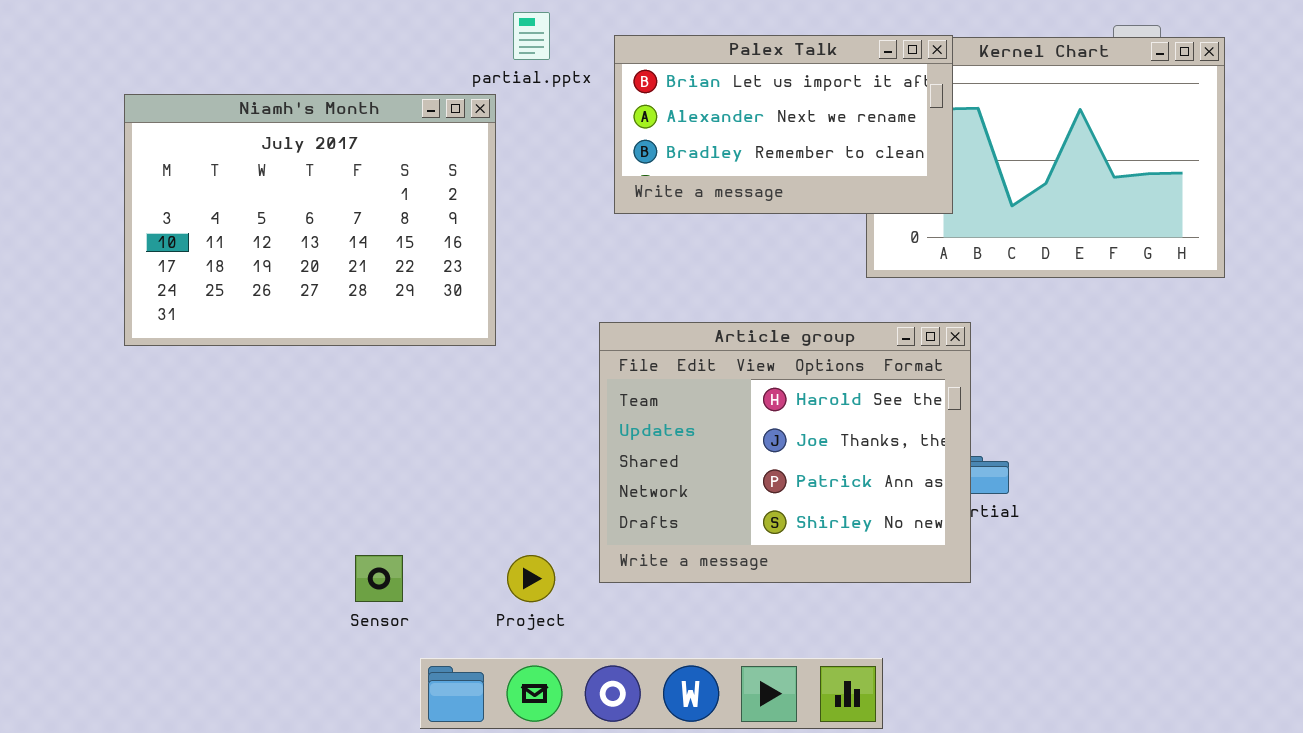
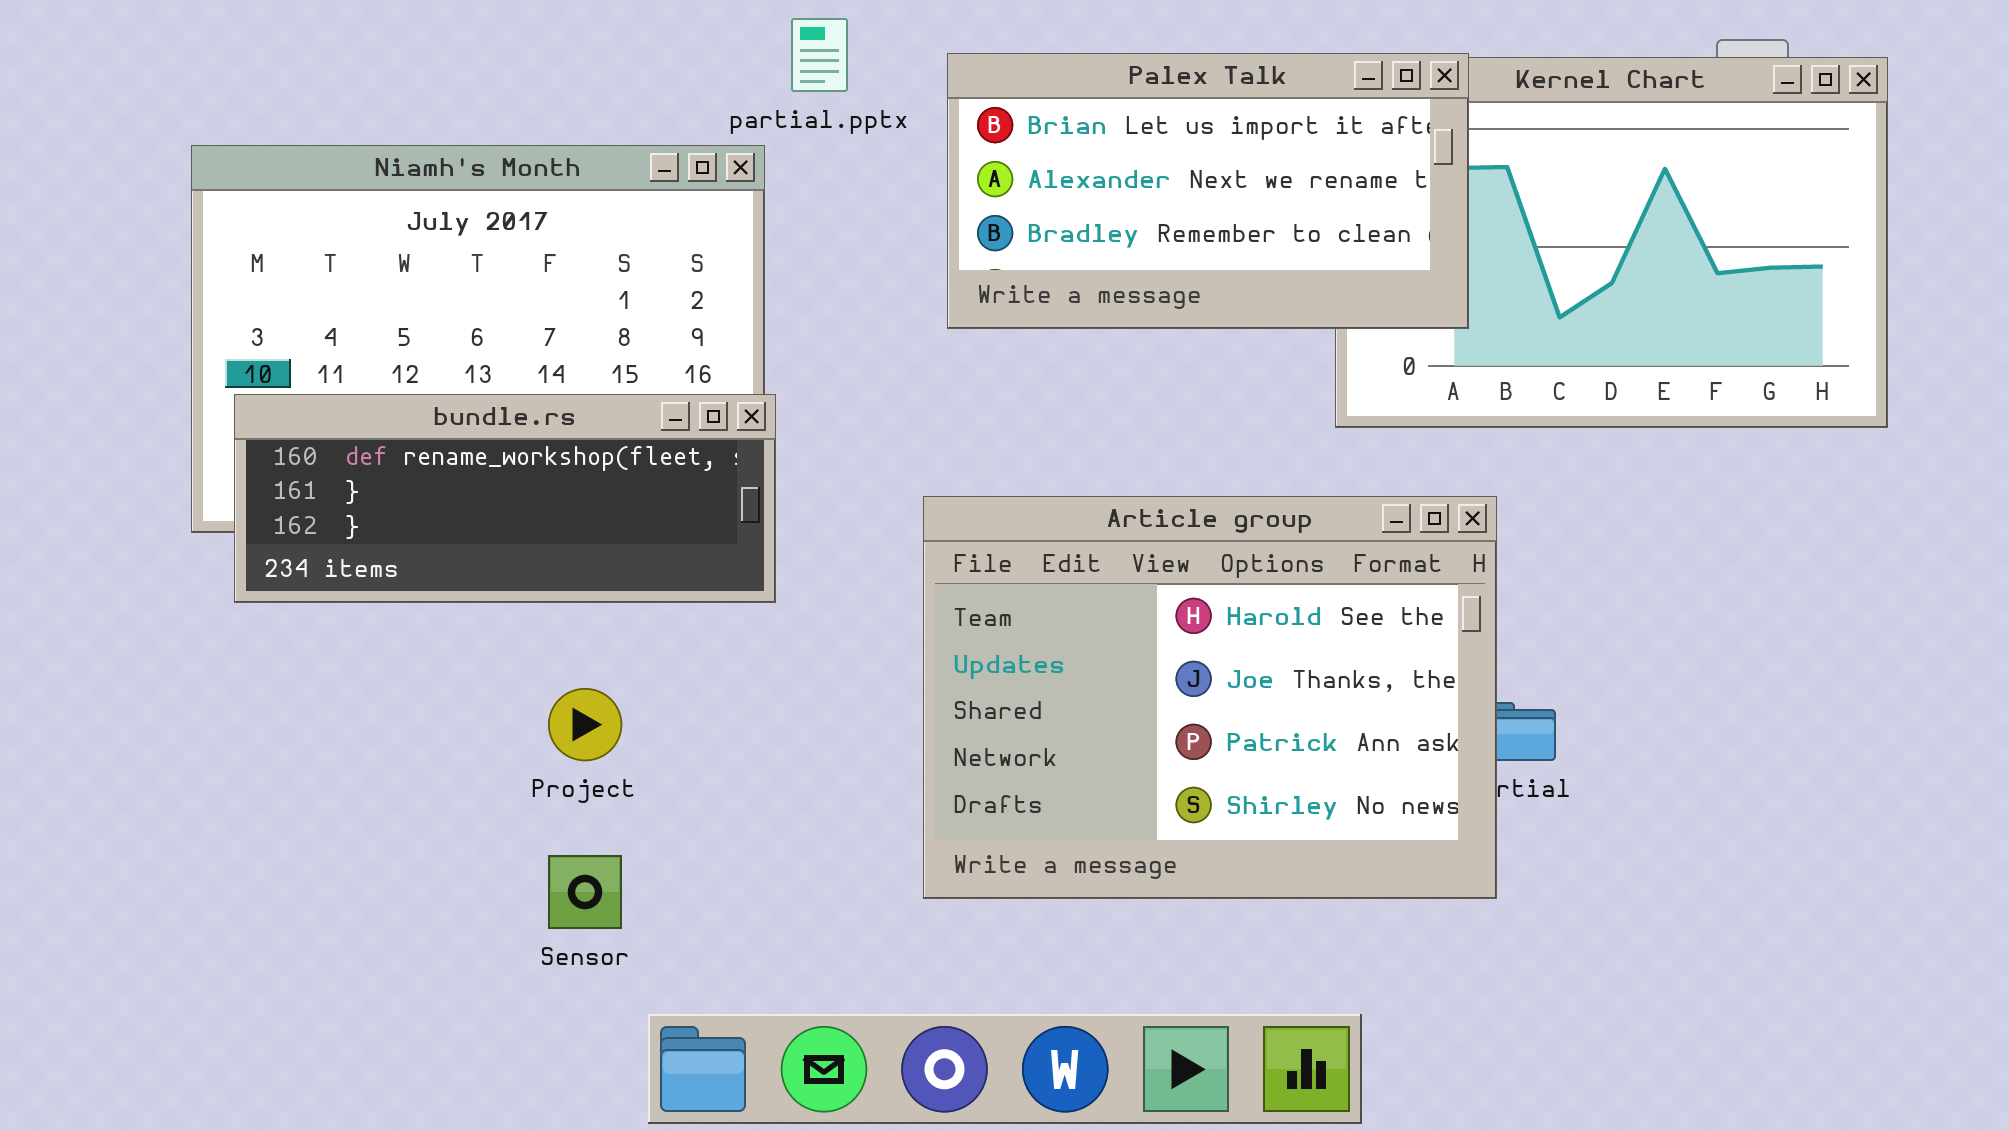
bundle.rs: none -> [234,394,776,603], opened
Project: [507,555,555,602] -> [548,688,622,761], moved

